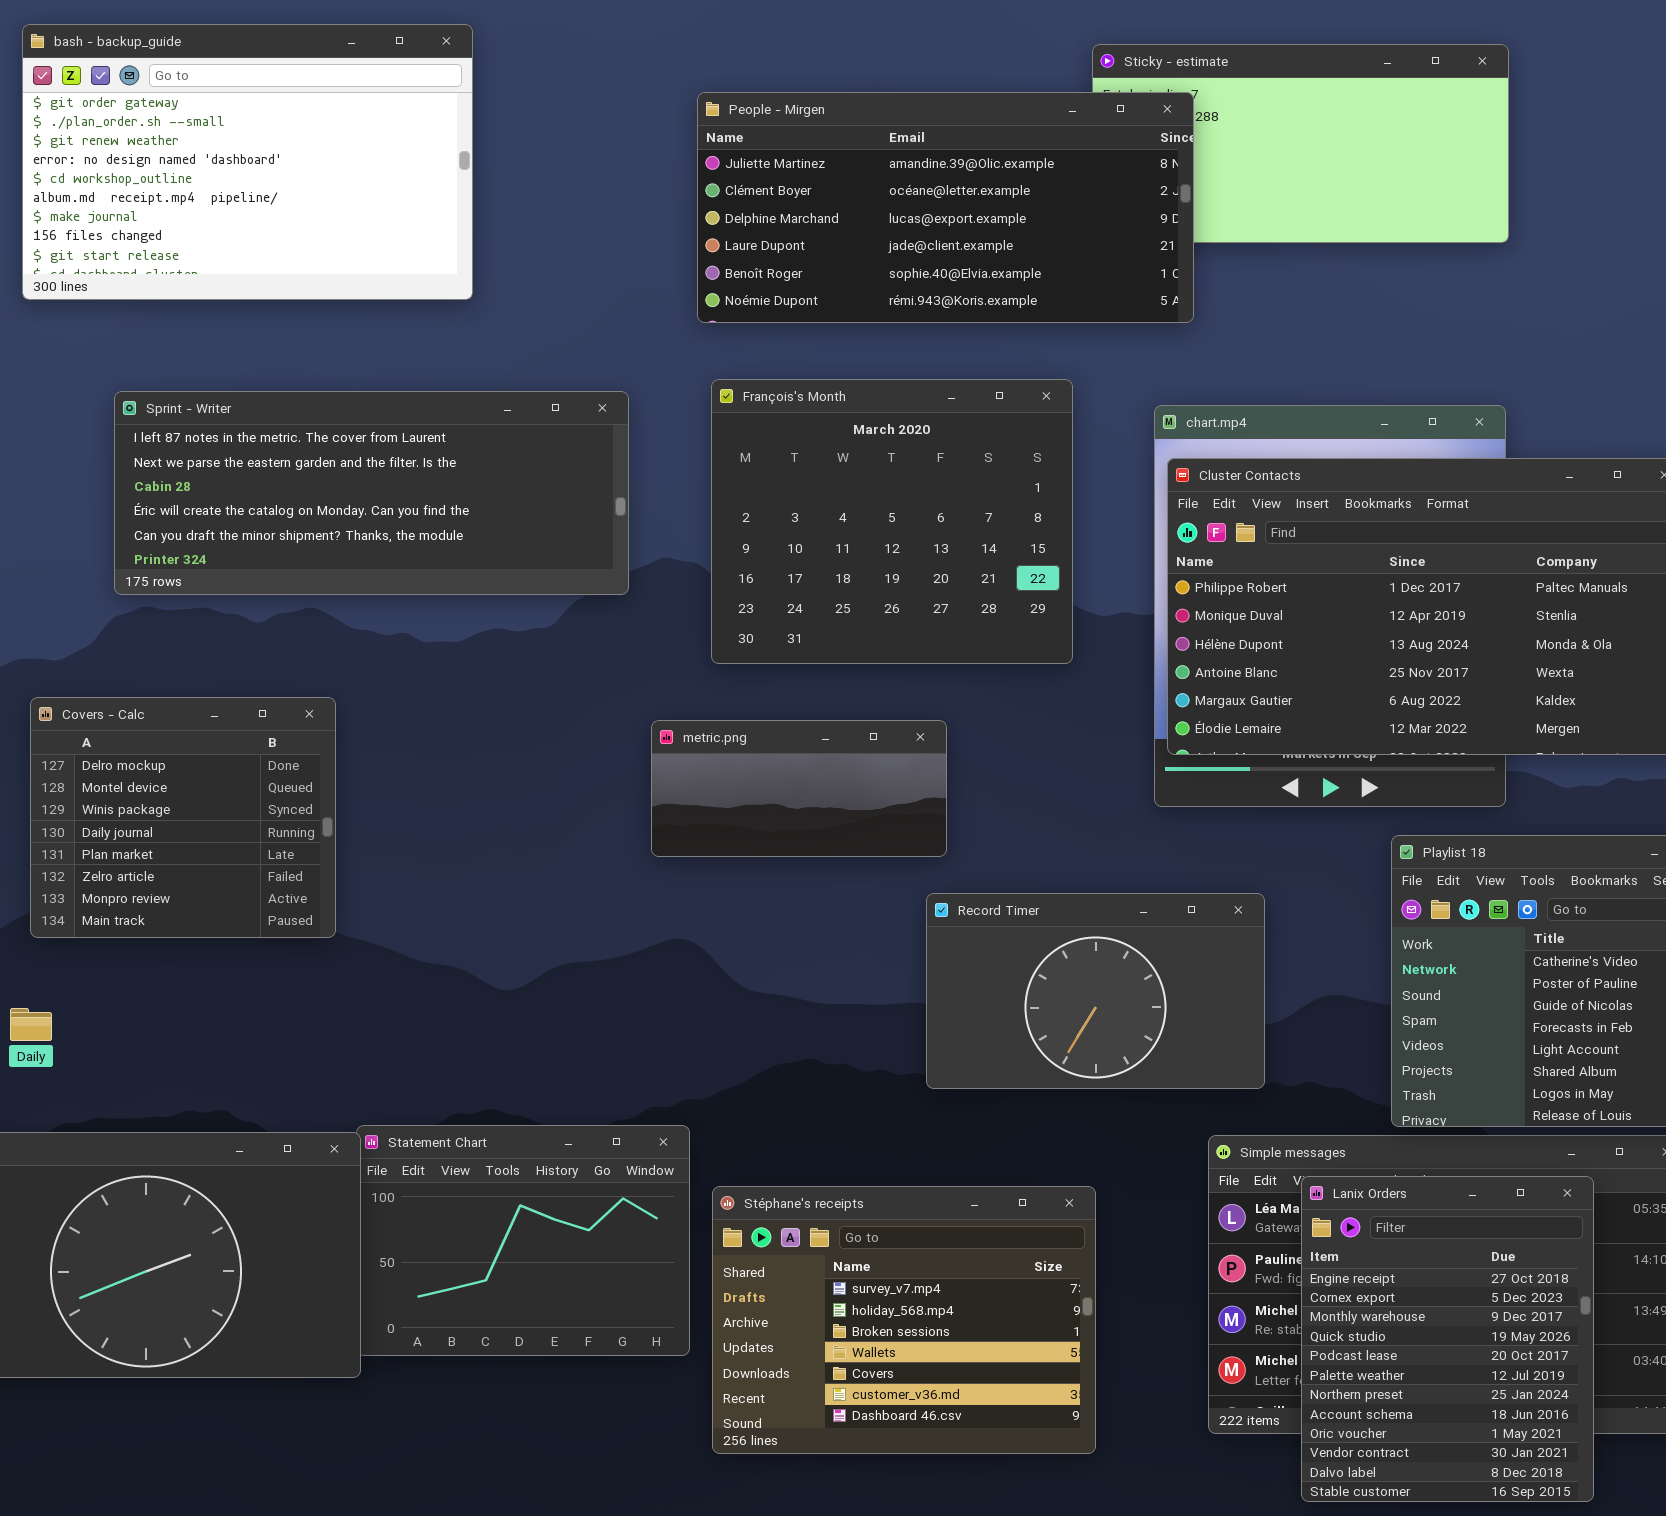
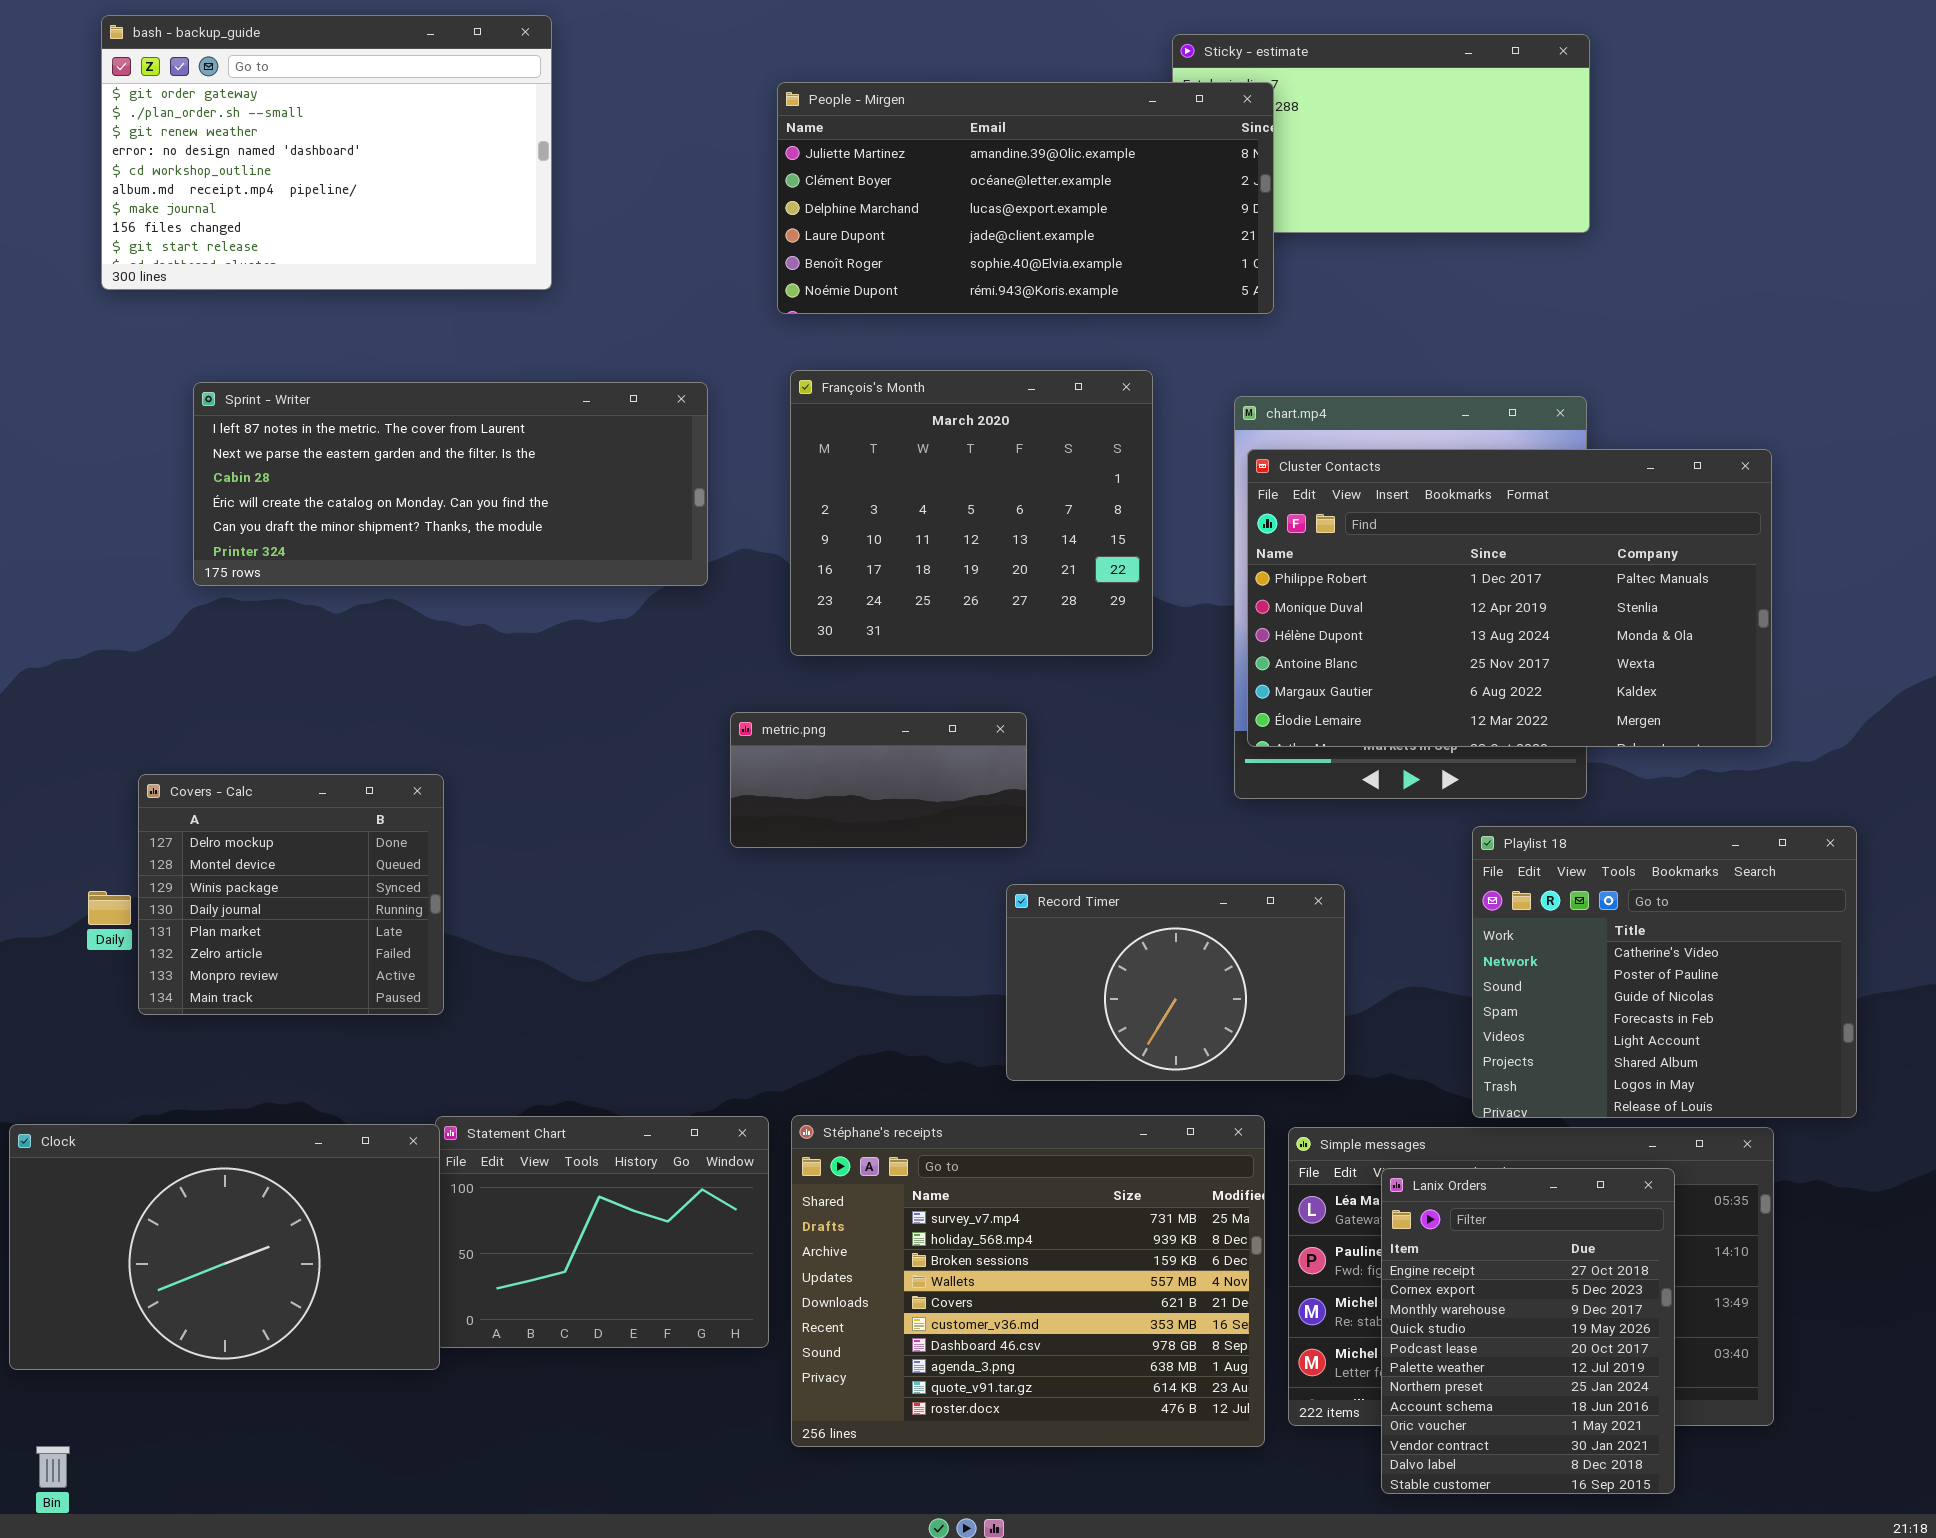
Covers - Calc: [30,697,336,938] -> [138,774,444,1015], moved
Daily: [10,1008,52,1041] -> [88,891,131,925], moved
Stéphane's receipts: [712,1186,1096,1454] -> [791,1115,1265,1447], resized

